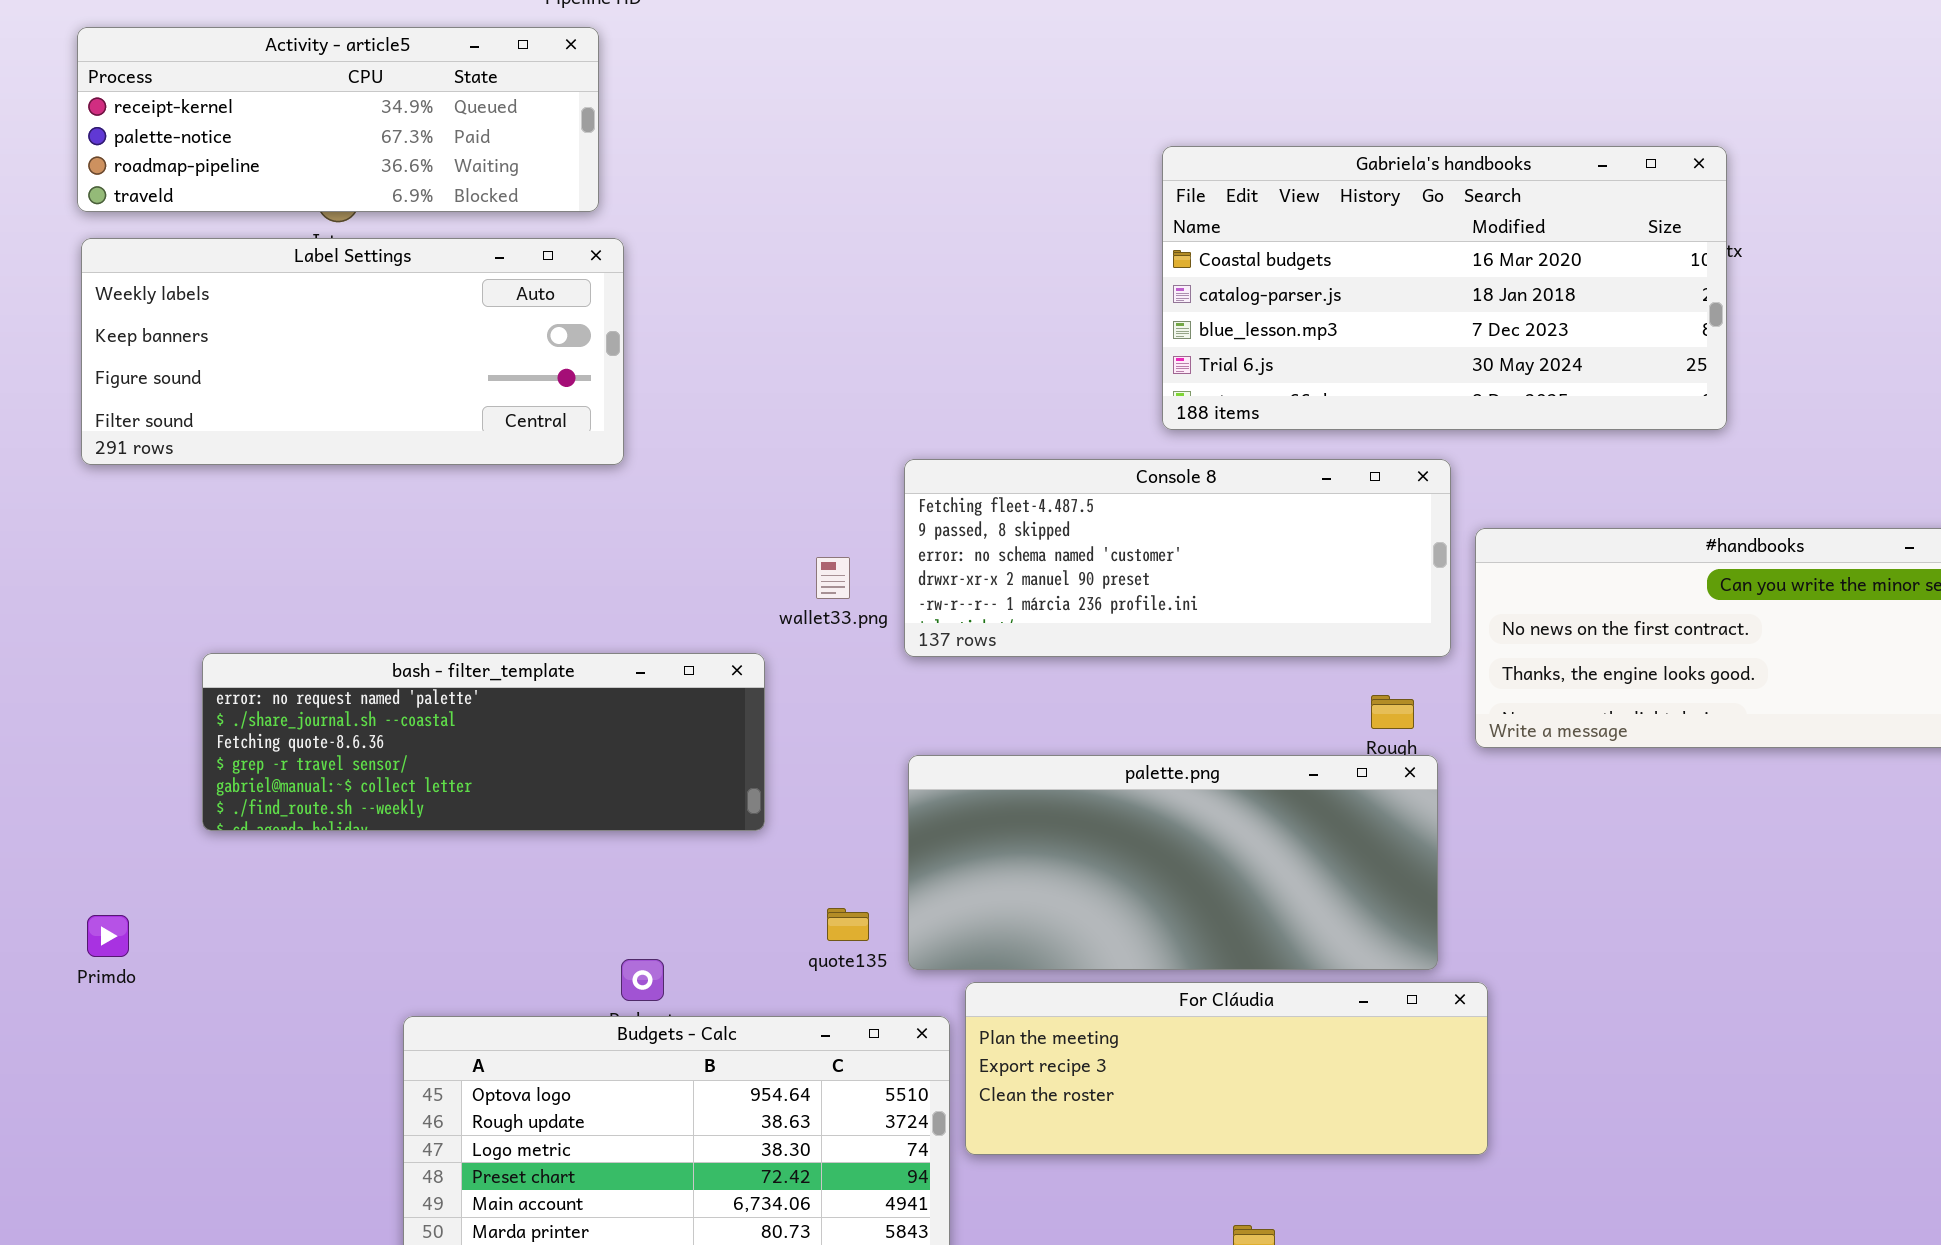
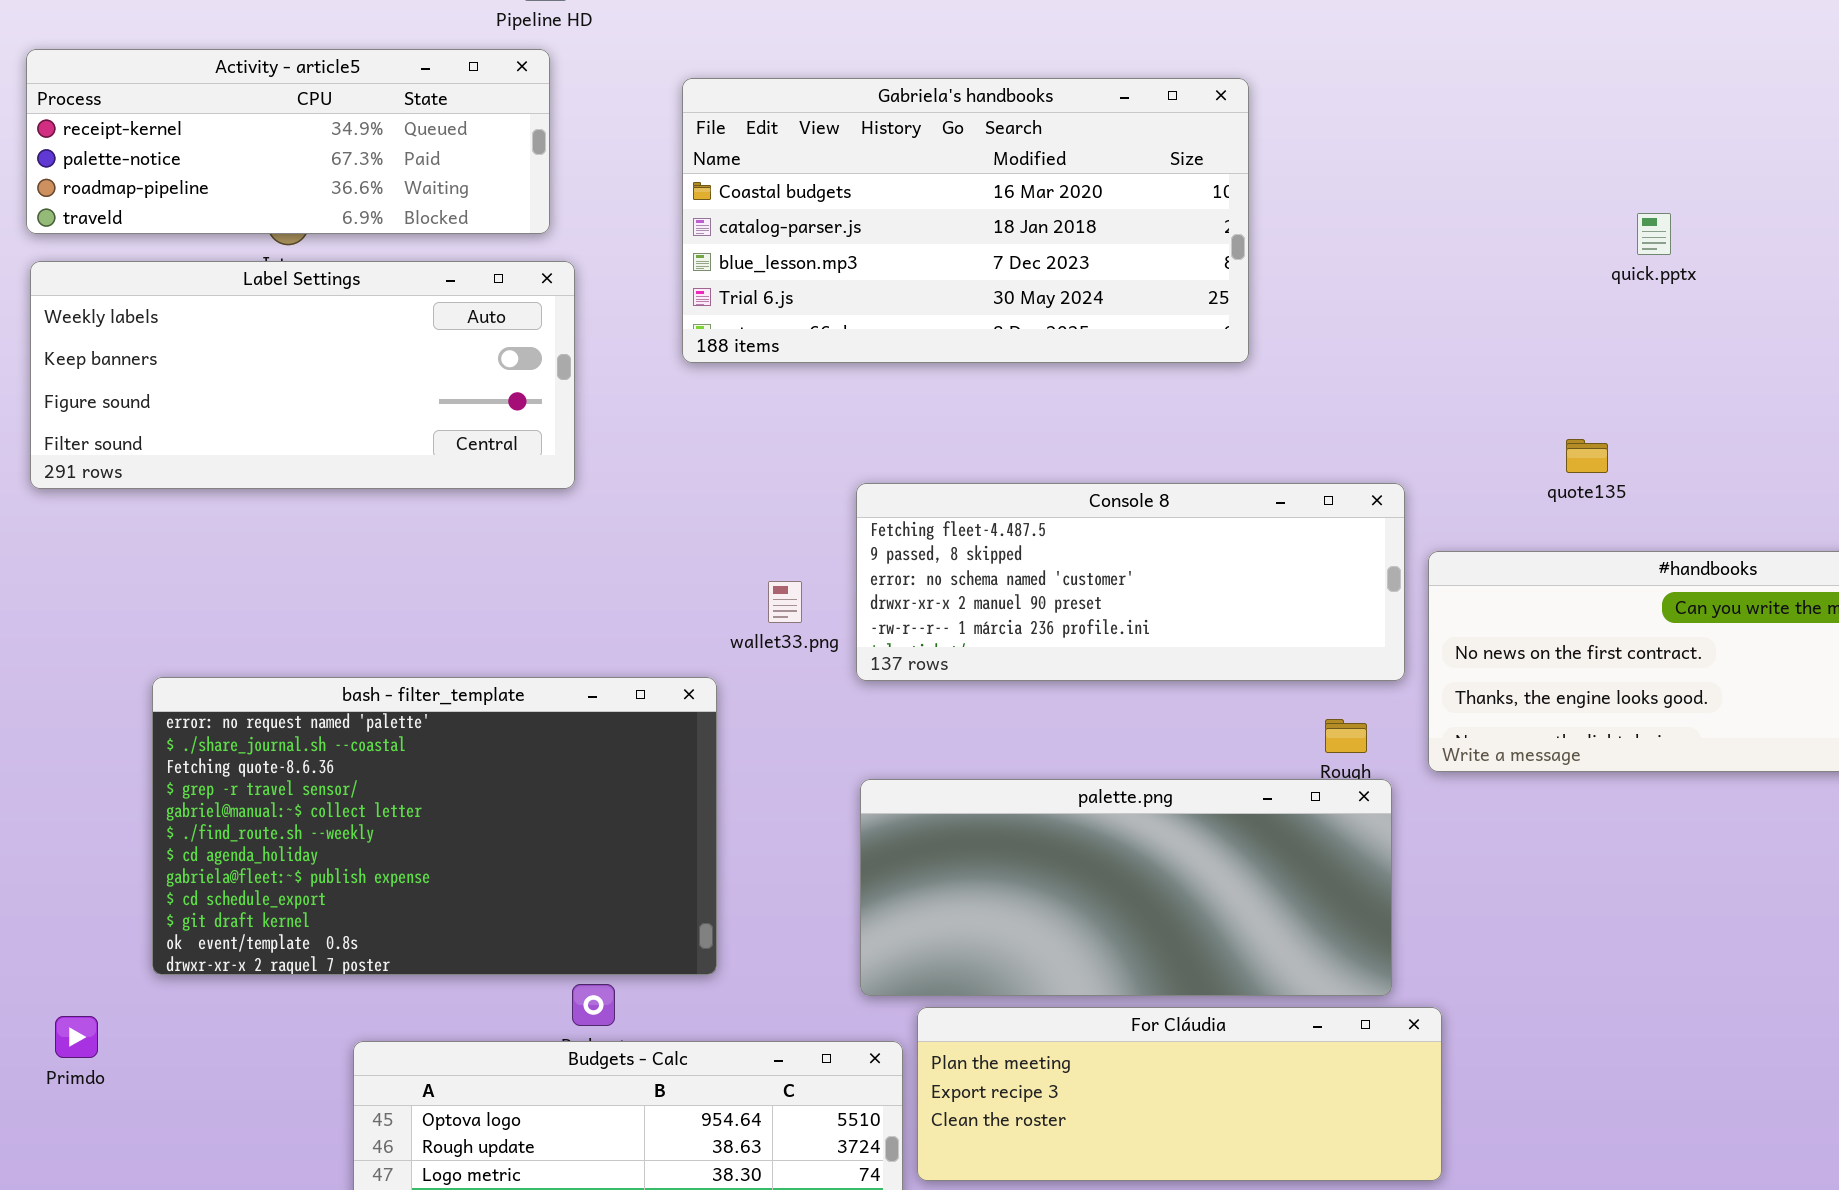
Gabriela's handbooks: [1162,146,1727,430] -> [682,78,1249,363], moved
bash - filter_template: [202,653,765,831] -> [152,677,717,975], resized
quote135: [827,908,869,941] -> [1566,439,1608,473], moved
Primdo: [87,915,129,957] -> [55,1016,98,1058], moved

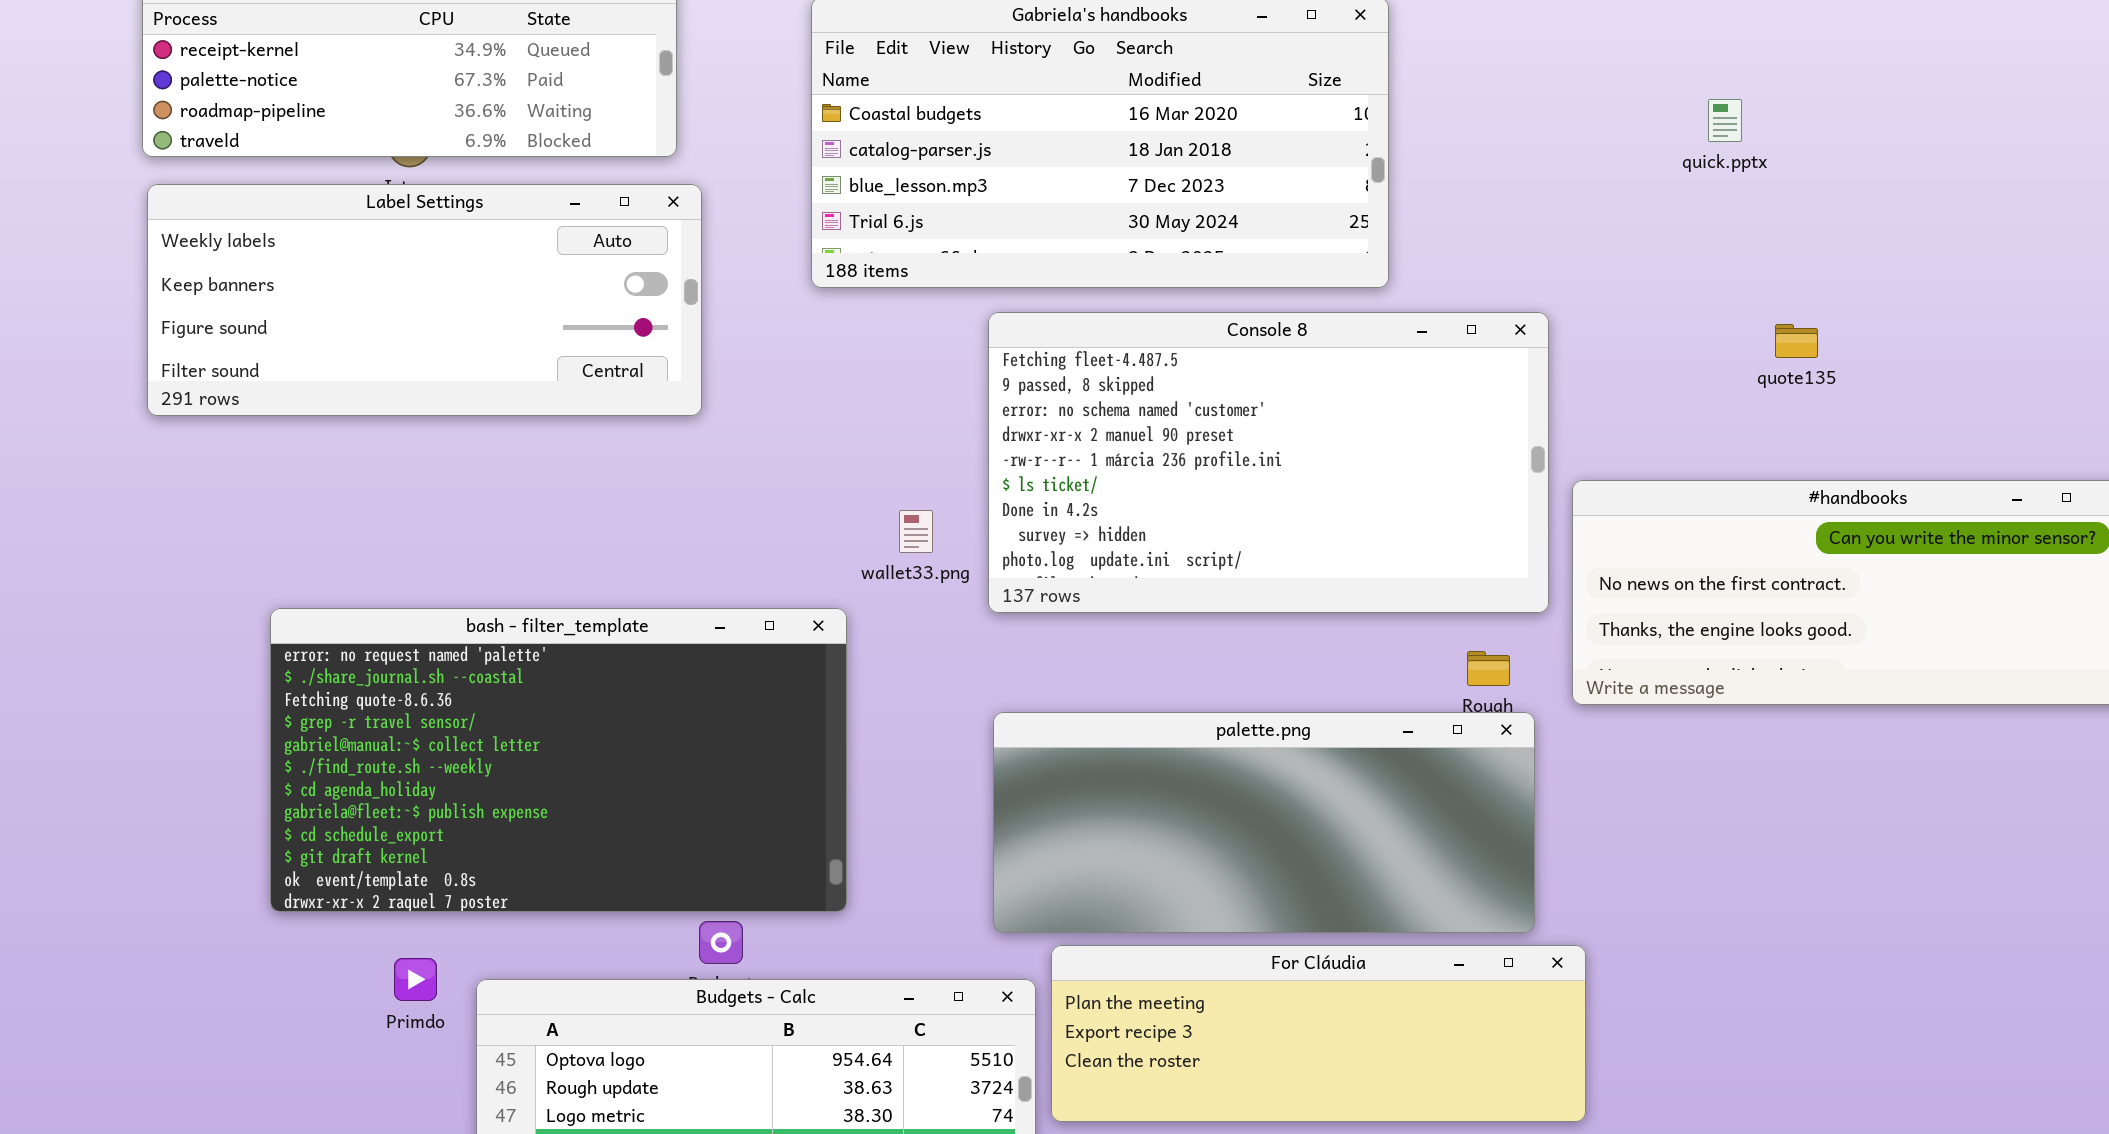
quick.pptx: [1637,213,1671,255] -> [1708,99,1742,142], moved
quote135: [1566,439,1608,473] -> [1775,324,1818,358], moved
Console 8: [856,483,1405,681] -> [988,312,1549,613], resized
Primdo: [55,1016,98,1058] -> [394,958,437,1001], moved

